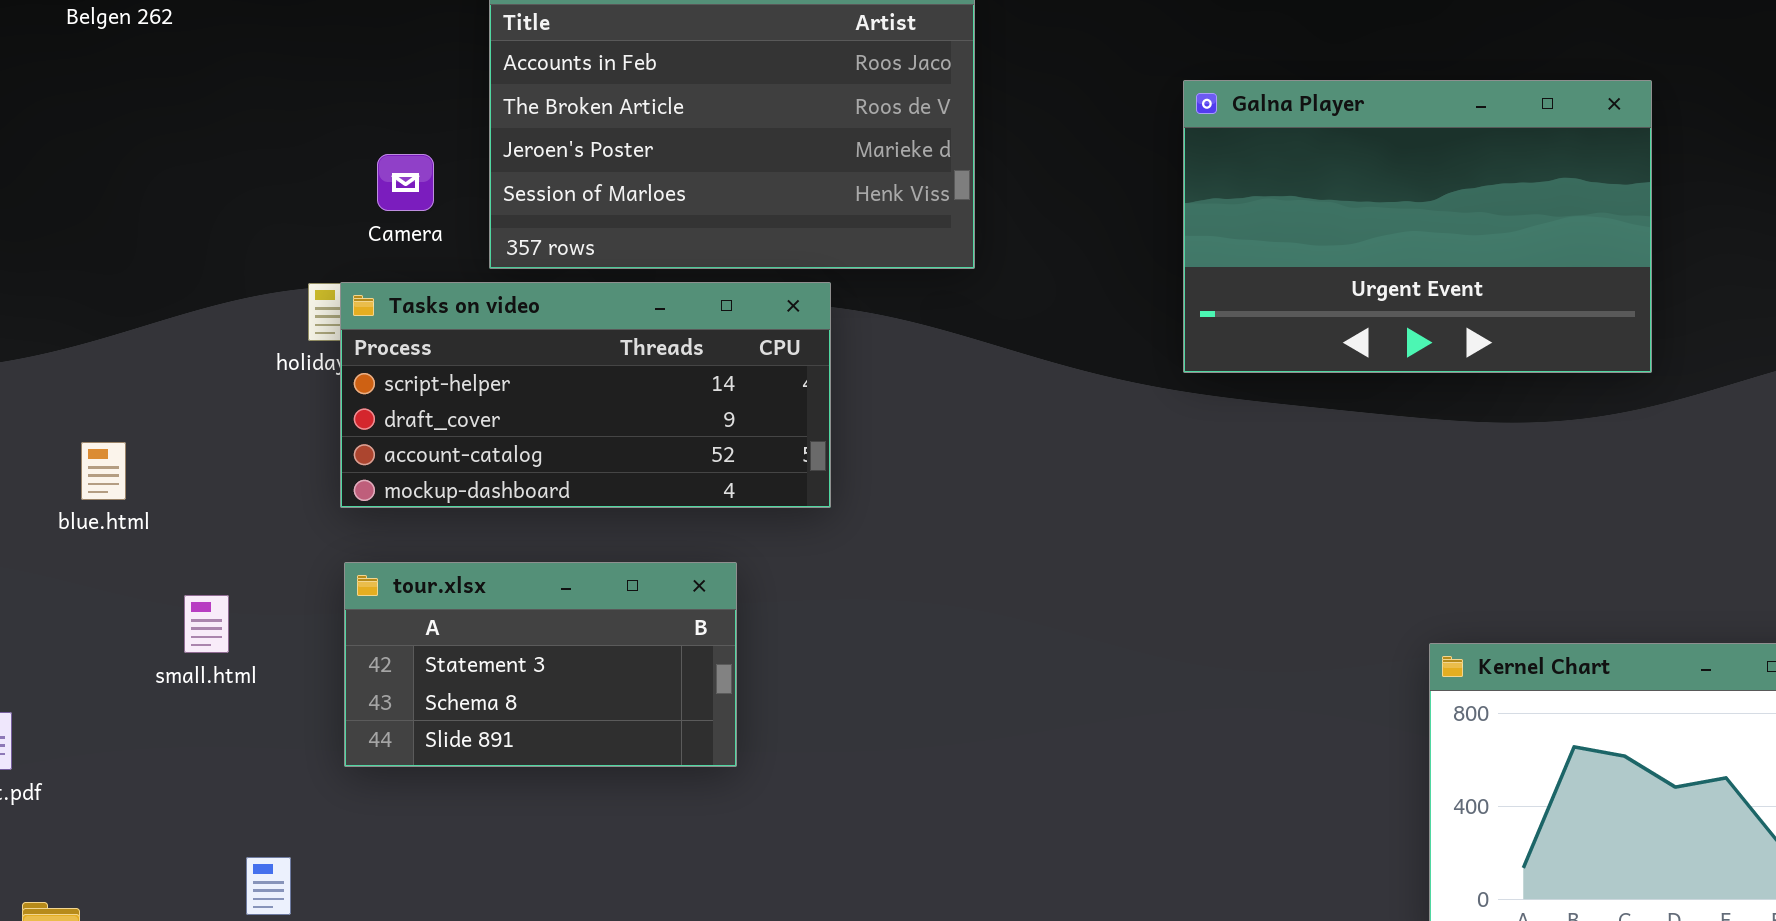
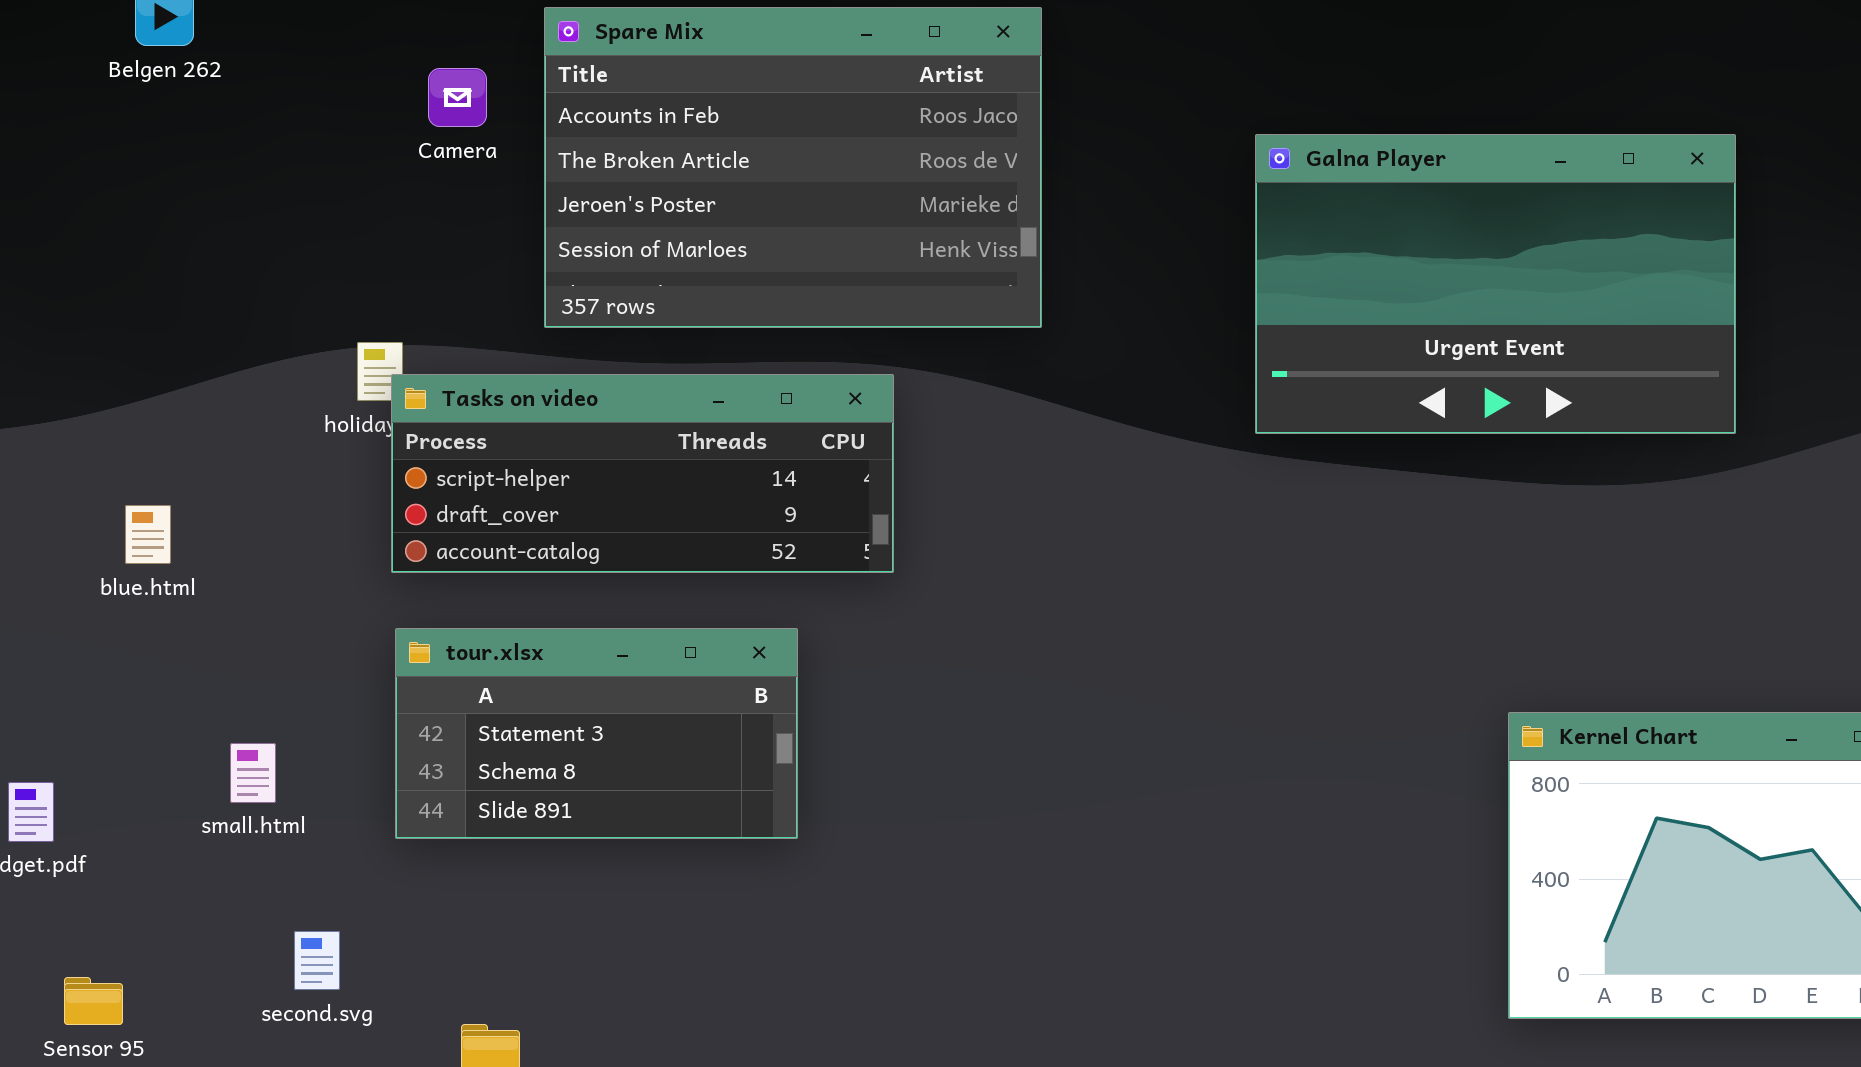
Camera: [377,154,434,211] -> [428,68,487,127], moved
Tasks on video: [340,282,831,508] -> [391,374,894,573], resized
small.html: [184,595,229,653] -> [230,743,276,803], moved

